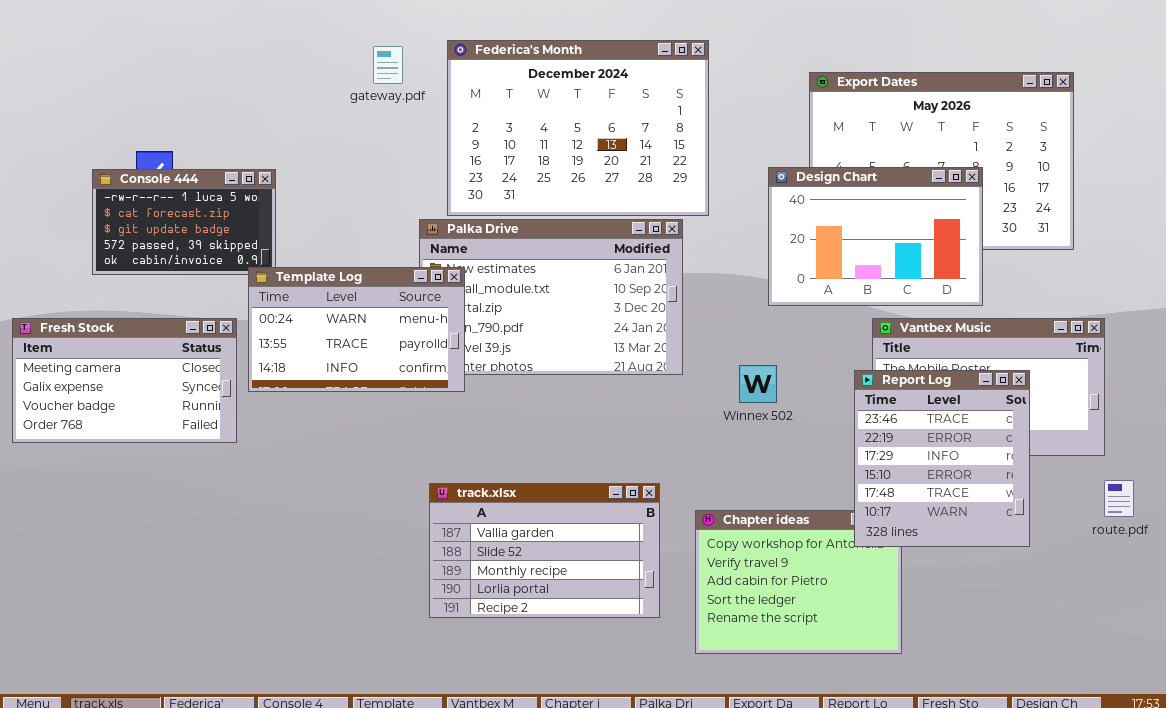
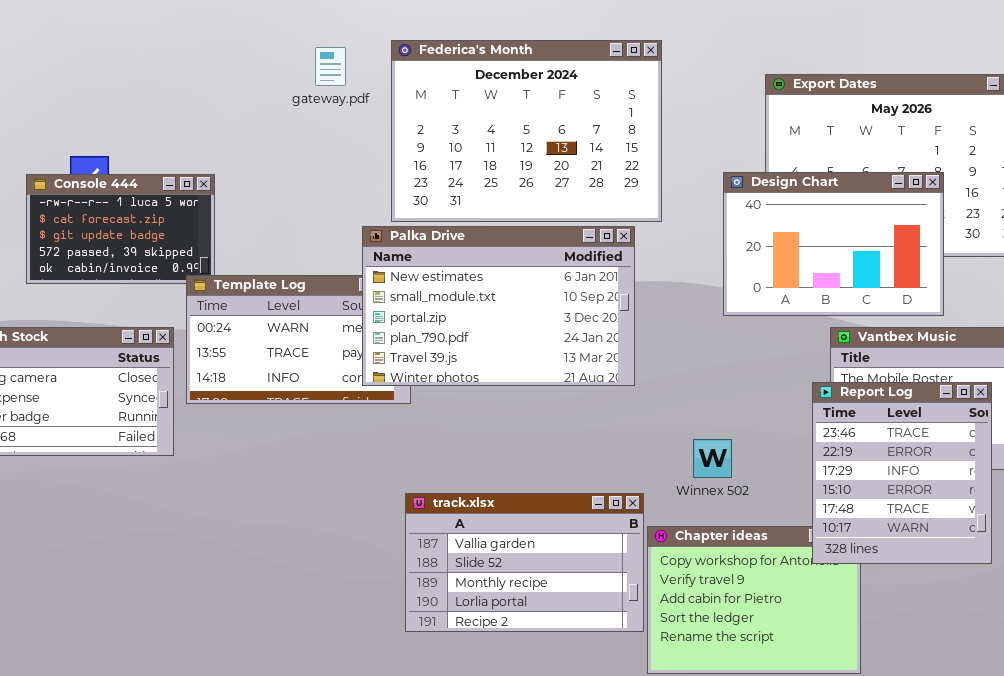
Palka Drive: [419,219,683,375] -> [362,226,635,386], raised
Winnex 502: [739,365,777,403] -> [693,439,732,478], moved
track.xlsx: [429,483,660,618] -> [405,493,644,632], moved

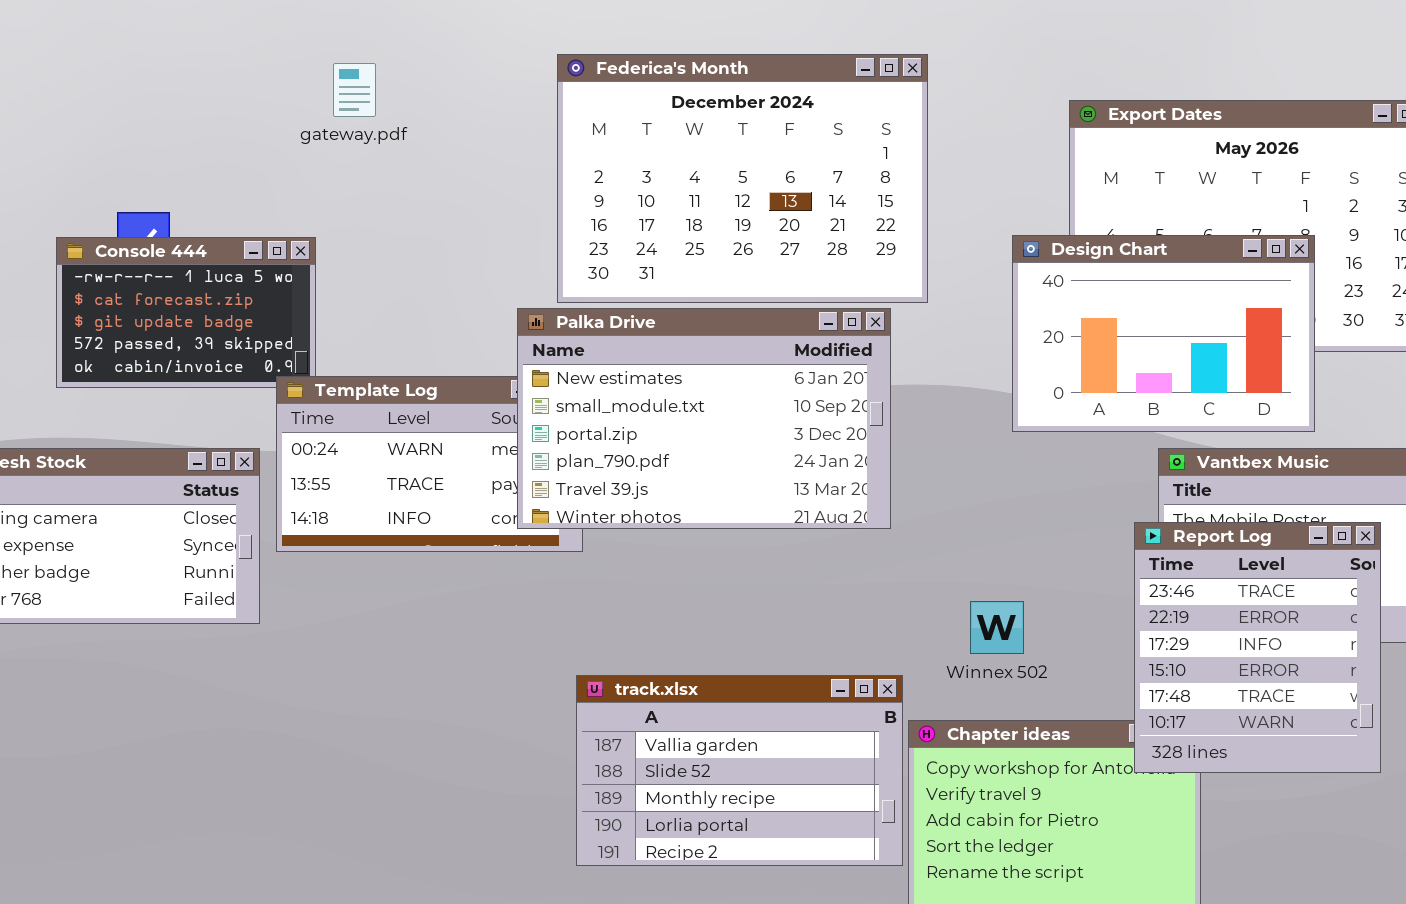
gateway.pdf: [315,47,346,86] -> [333,63,376,117], moved

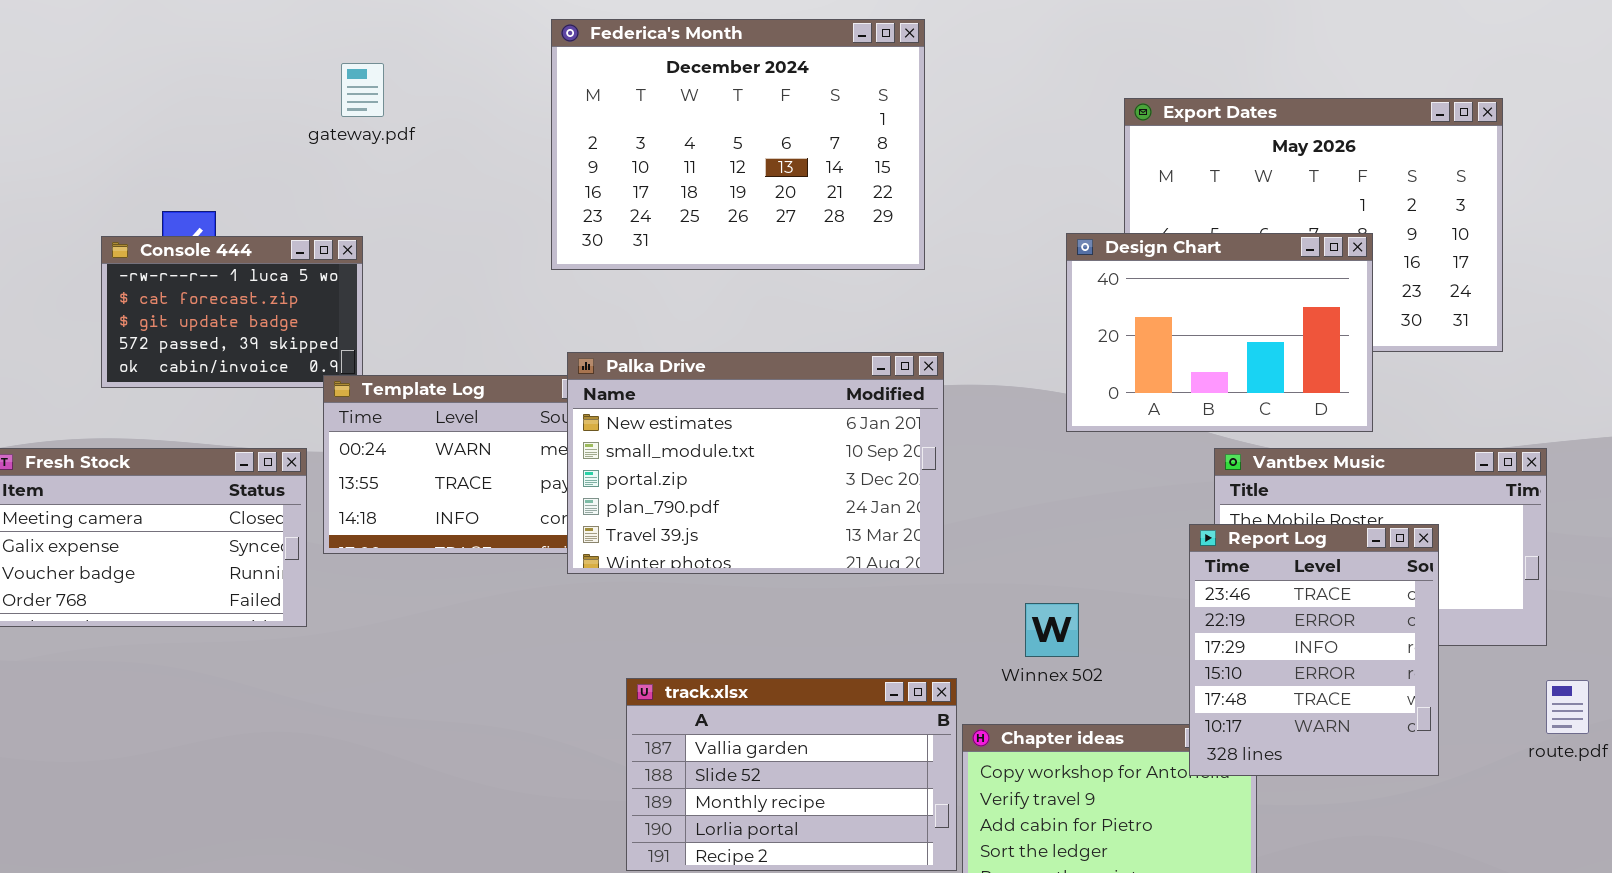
Federica's Month: [557,54,928,303] -> [551,19,925,270], moved
gateway.pdf: [333,63,376,117] -> [341,63,384,117], moved
Palka Drive: [517,308,891,529] -> [567,352,944,574], moved

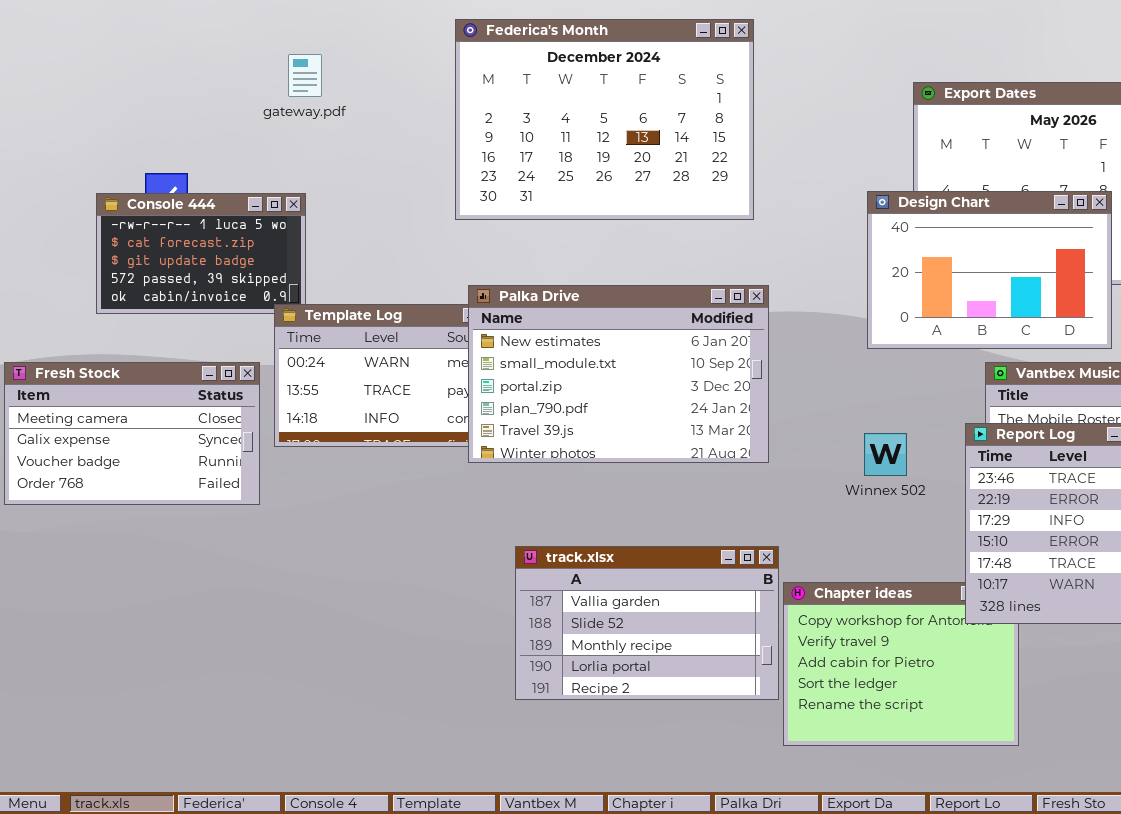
Winnex 502: [1025,603,1079,657] -> [864,433,907,476], moved

